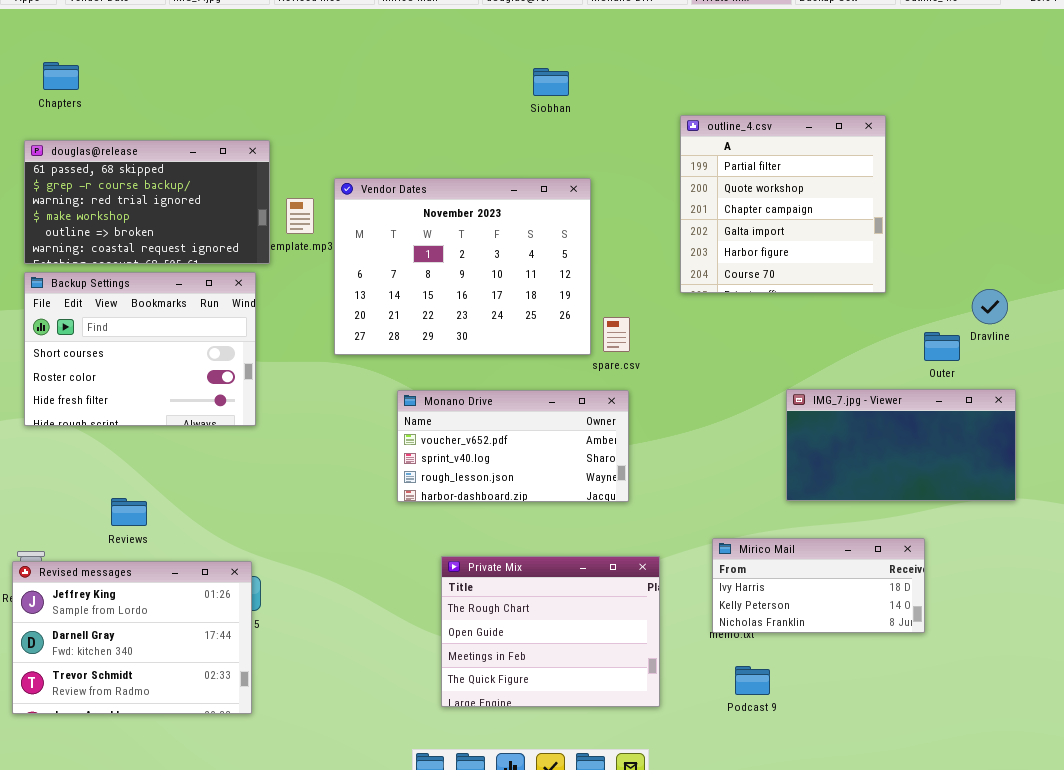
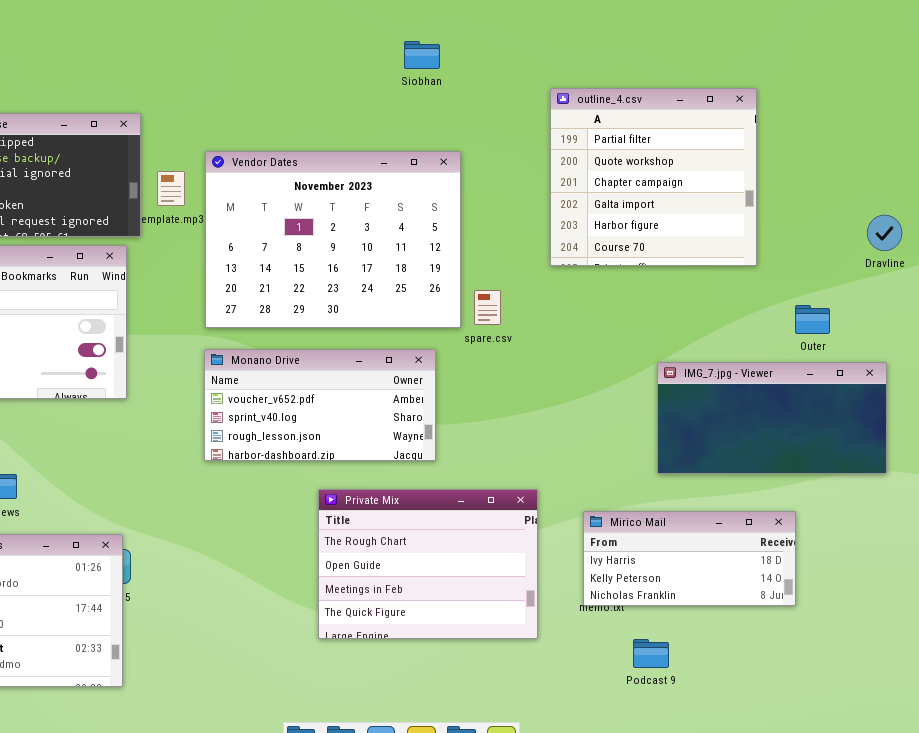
Dravline: [972,289,1008,324] -> [867,215,902,251], moved
Monano Drive: [397,390,629,502] -> [204,349,436,461], moved
Private Mix: [441,556,660,707] -> [318,489,538,639], moved
Podcast 9: [735,666,770,695] -> [633,639,669,668], moved

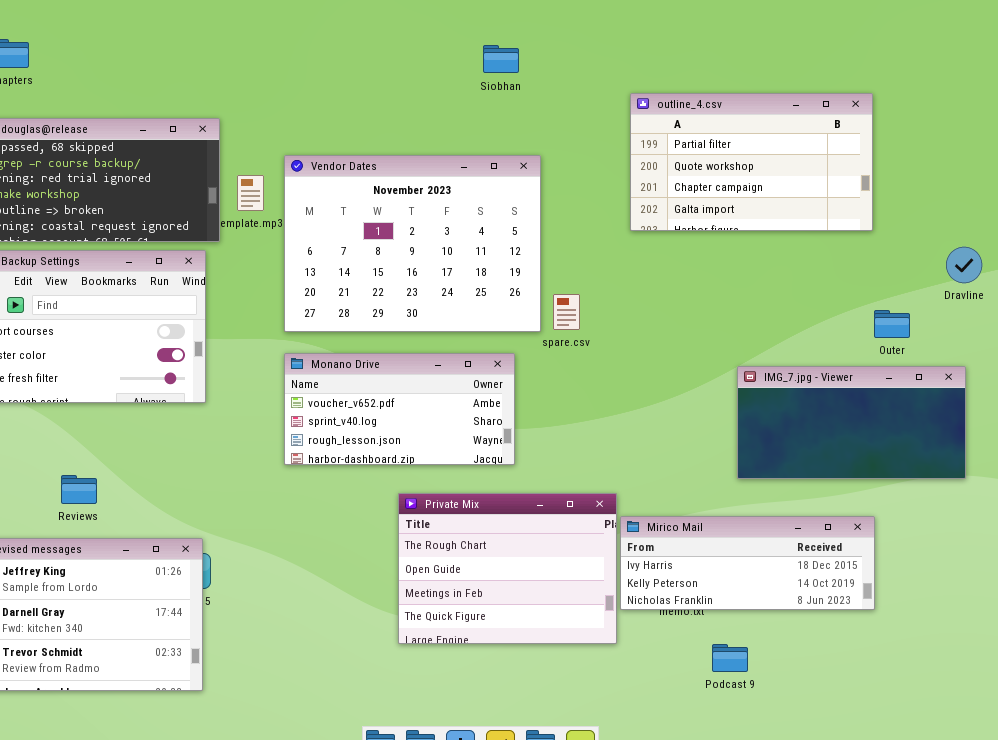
outline_4.csv: [550,88,757,266] -> [630,93,873,231], resized
Dravline: [867,215,902,251] -> [946,247,982,283], moved
Mirico Mail: [583,511,796,606] -> [620,516,875,610], resized

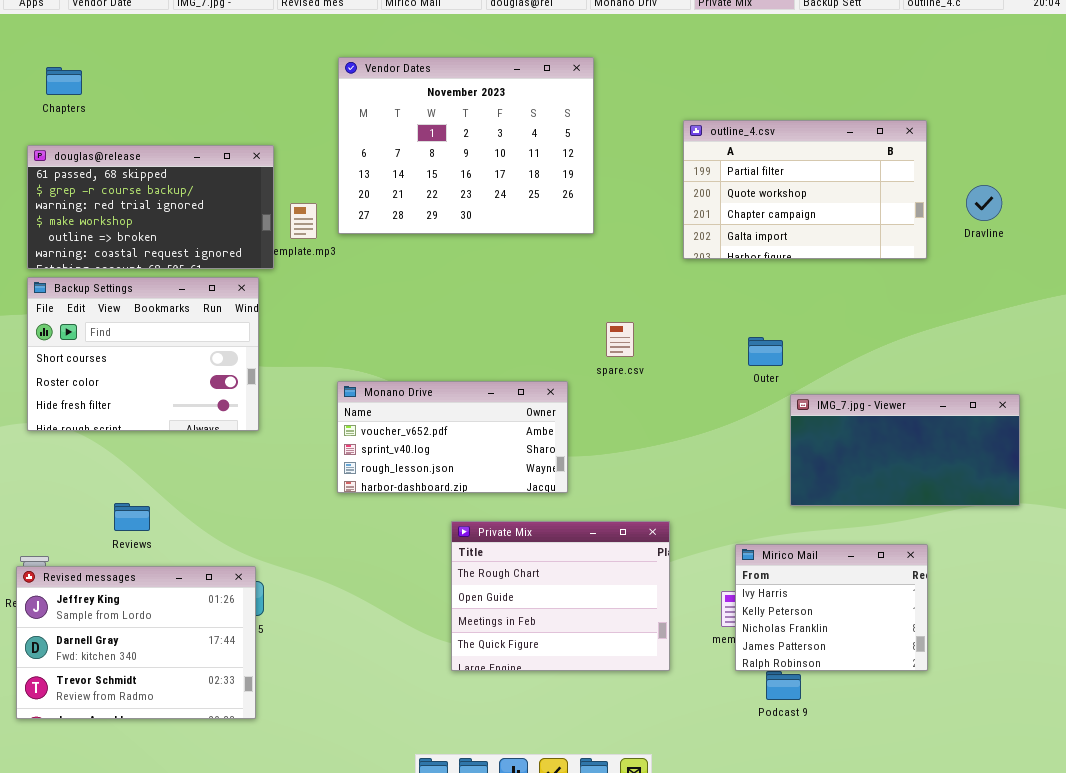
Vendor Dates: [284,155,541,332] -> [338,57,594,234], moved
Dravline: [946,247,982,283] -> [966,185,1002,221], moved
Outer: [874,310,910,338] -> [748,337,783,366], moved
Mirico Mail: [620,516,875,610] -> [735,544,928,671], resized

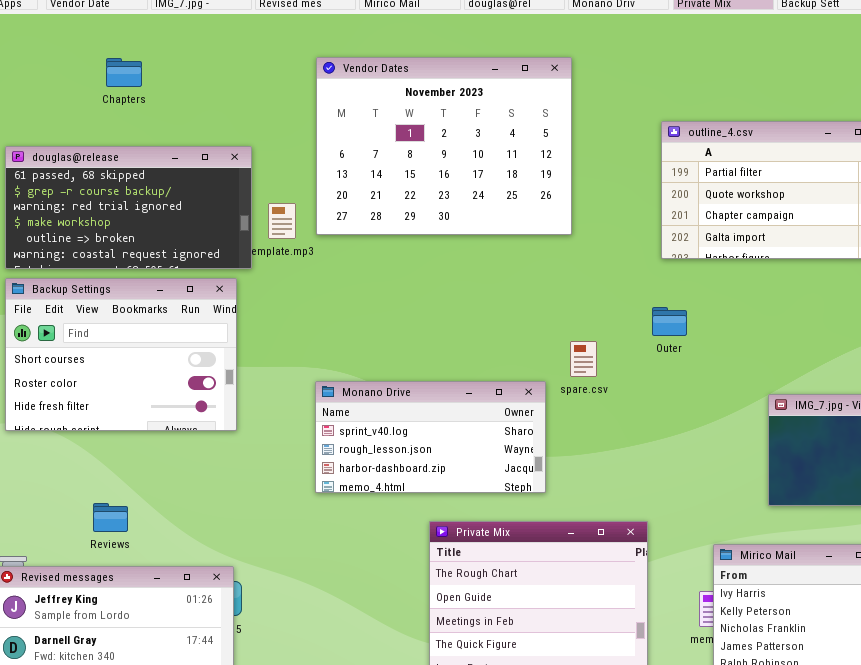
Chapters: [46,67,82,95] -> [106,58,142,87], moved
spare.csv: [606,322,634,357] -> [570,341,597,377], moved
Outer: [748,337,783,366] -> [652,307,687,336], moved
Monano Drive: [337,381,568,493] -> [315,381,546,493], scrolled down 1 row

